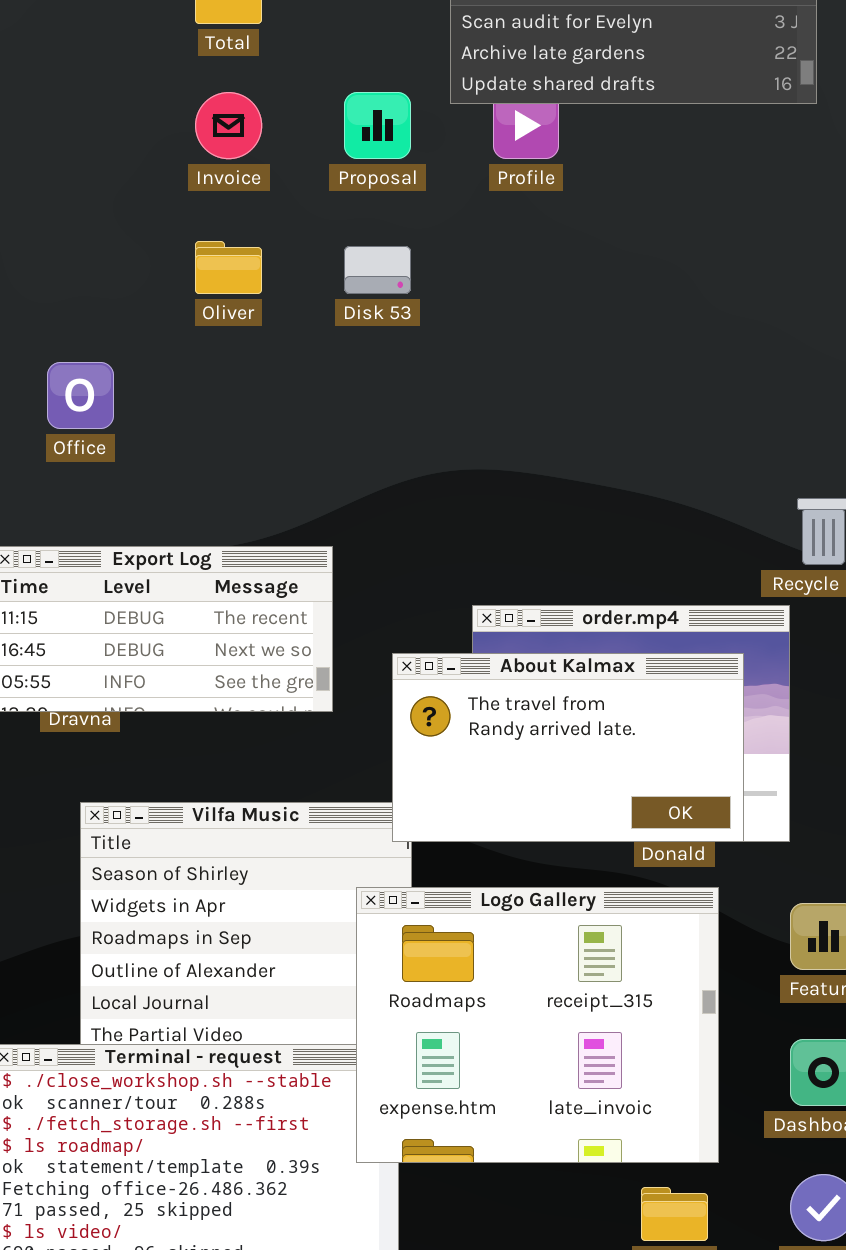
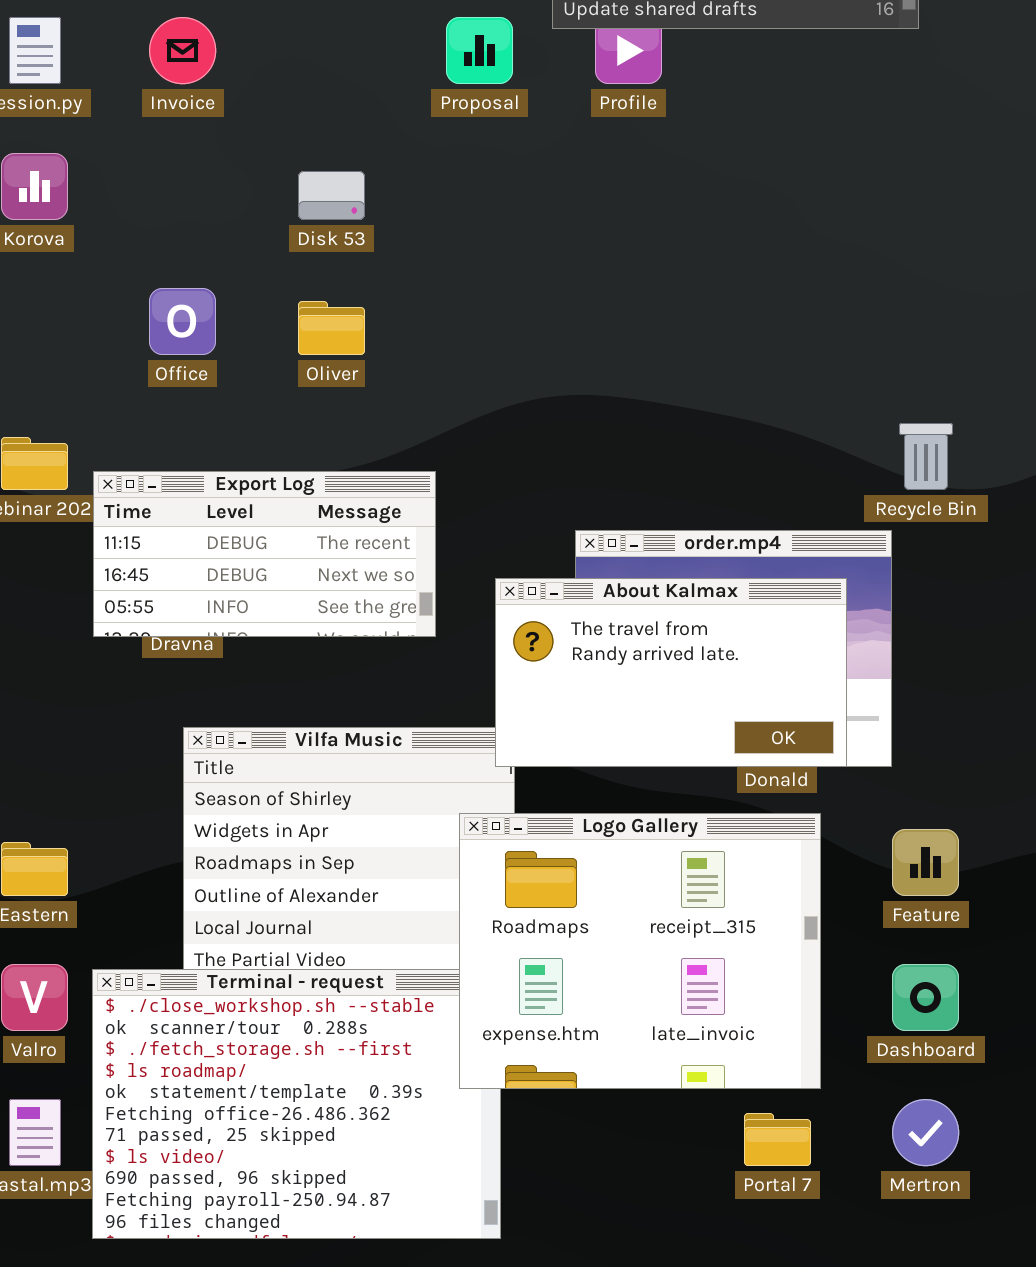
Invoice: [195,92,262,159] -> [149,17,216,84], moved
Oliver: [195,241,262,294] -> [298,301,365,355], moved
Disk 53: [344,246,411,294] -> [298,171,365,220], moved

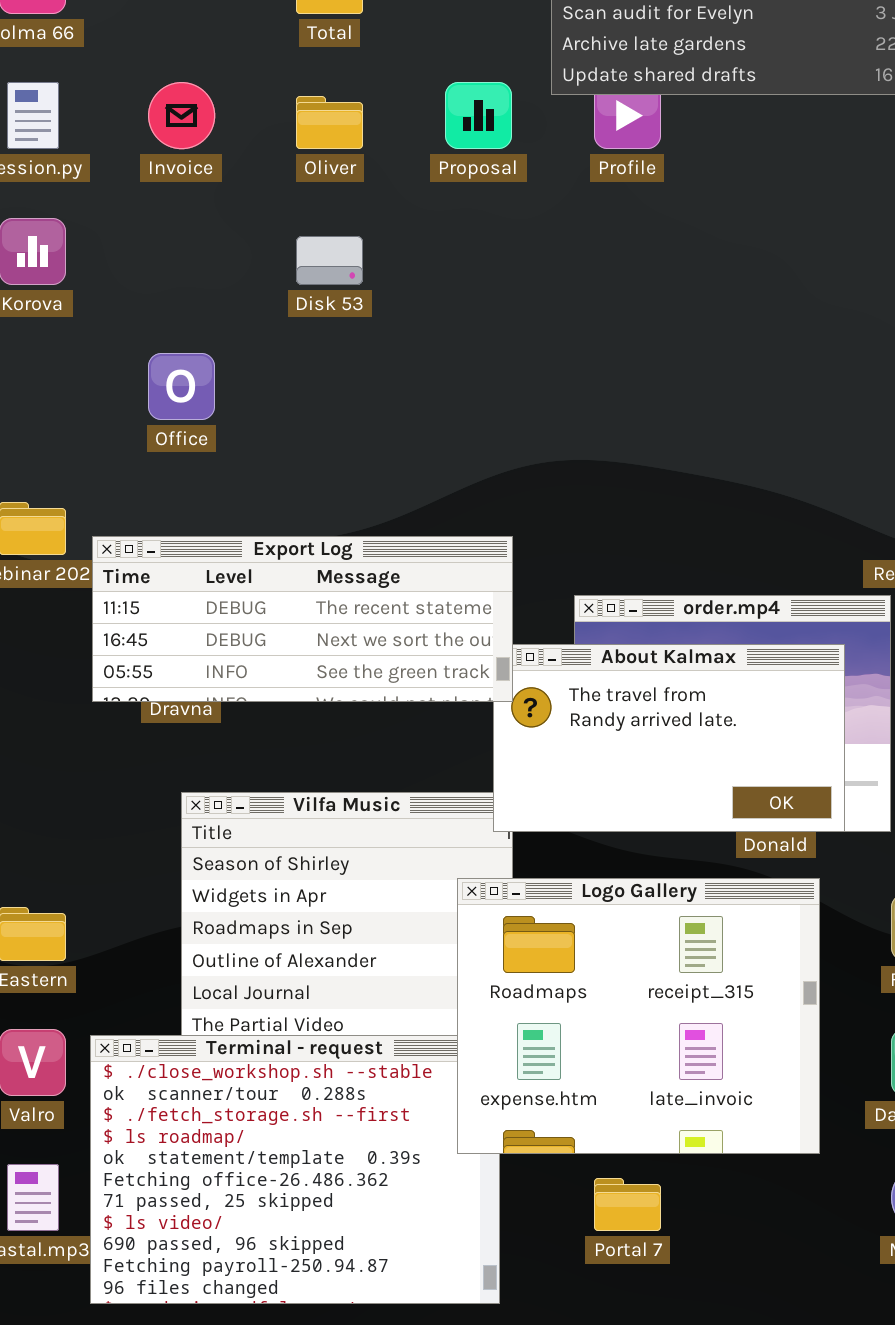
Oliver: [298,301,365,355] -> [296,96,363,149], moved
Export Log: [93,471,436,637] -> [92,536,513,702], resized
Portal 7: [744,1113,811,1166] -> [594,1178,661,1231], moved

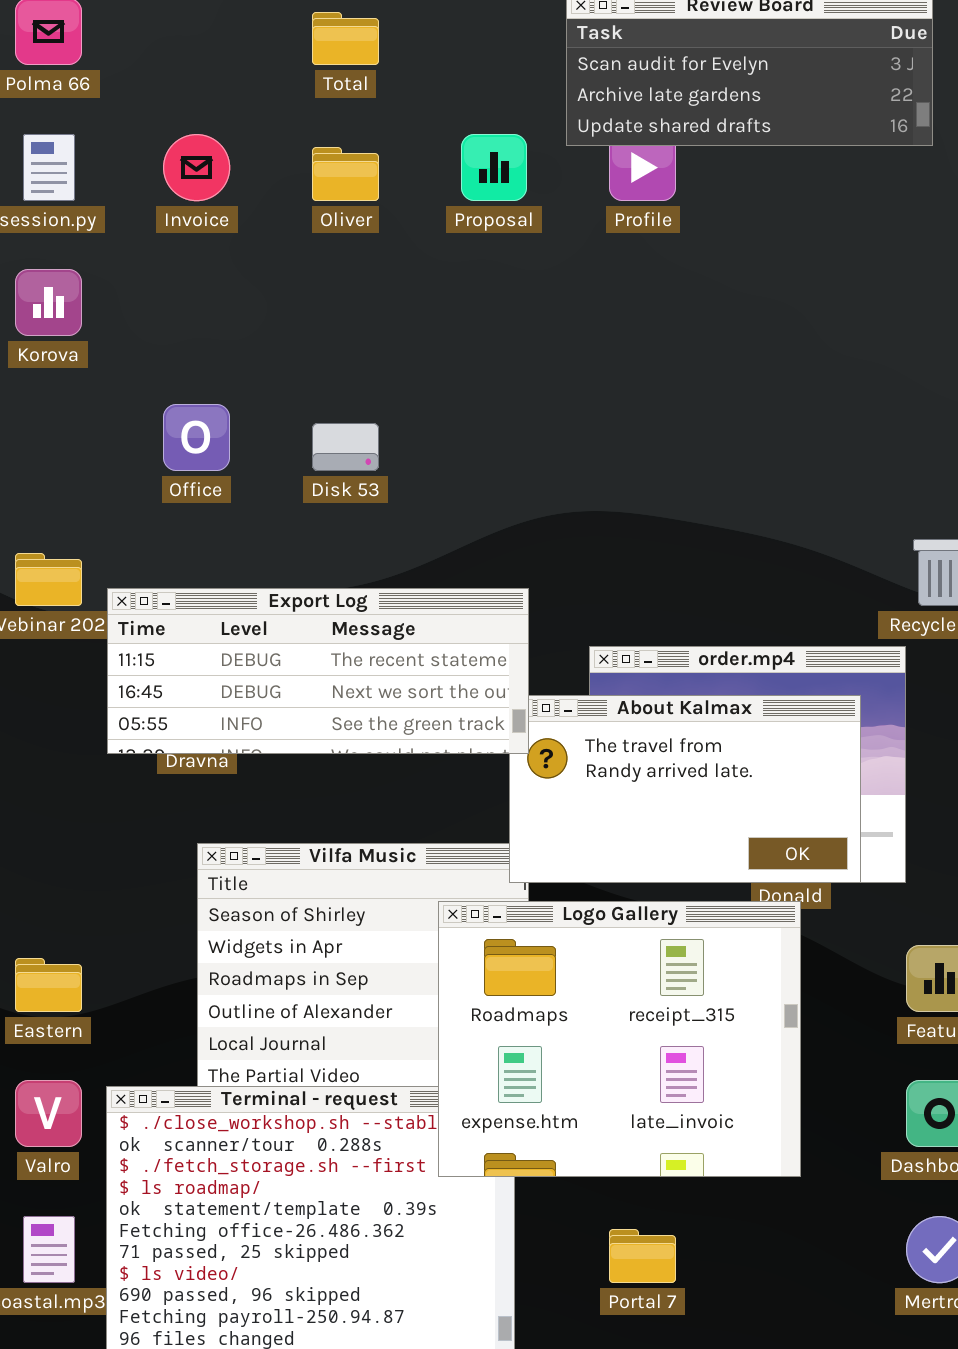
Disk 53: [296,236,363,285] -> [312,423,379,471], moved
Logo Gallery: [457,878,820,1154] -> [438,901,801,1177], moved

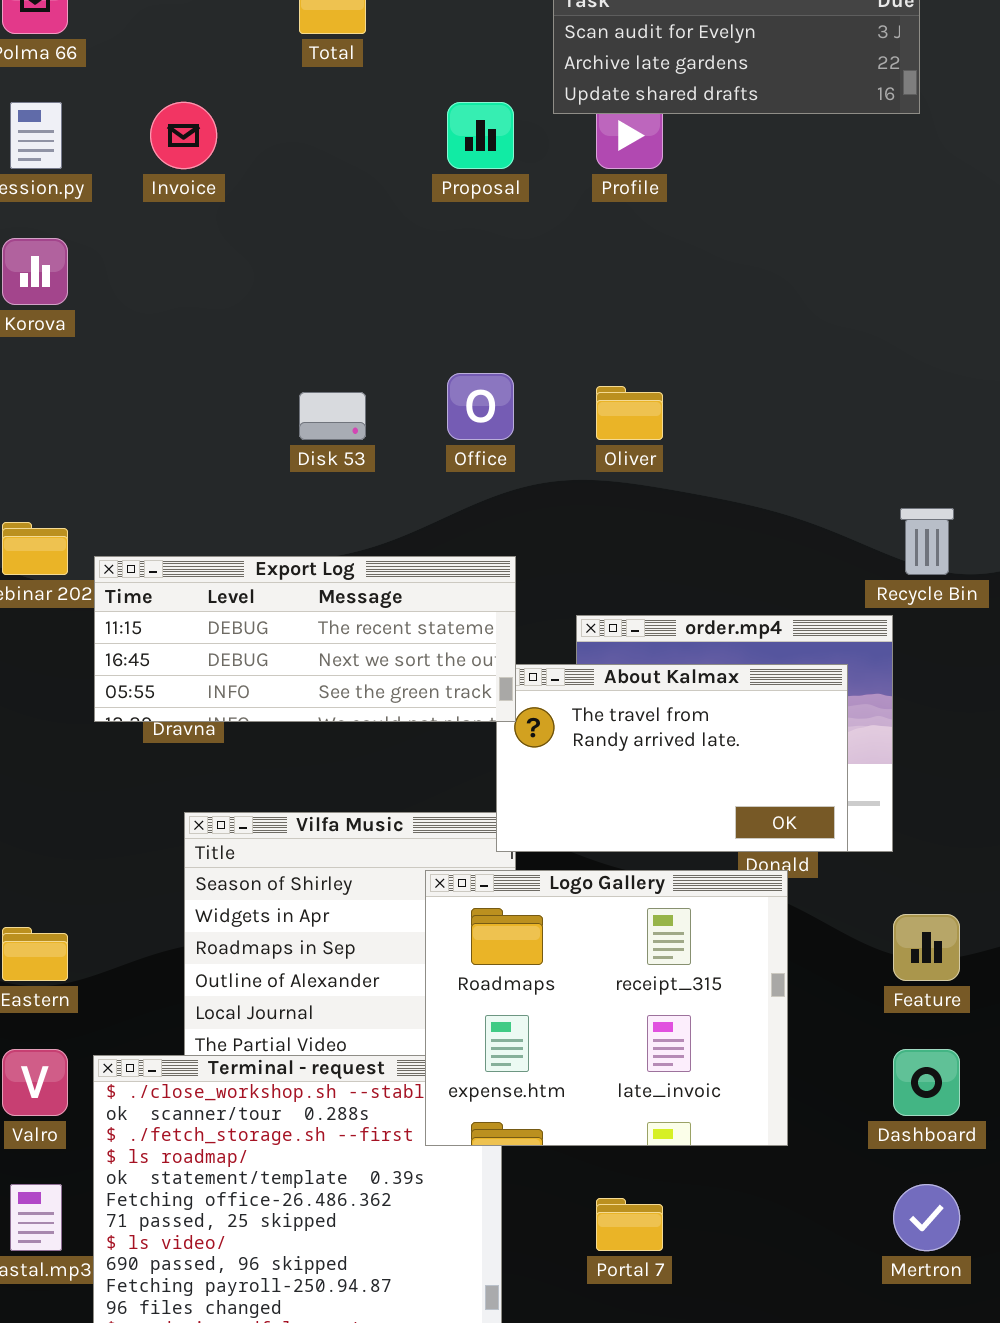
Oliver: [312,147,379,201] -> [596,386,663,440], moved
Office: [163,404,230,471] -> [447,373,514,440], moved

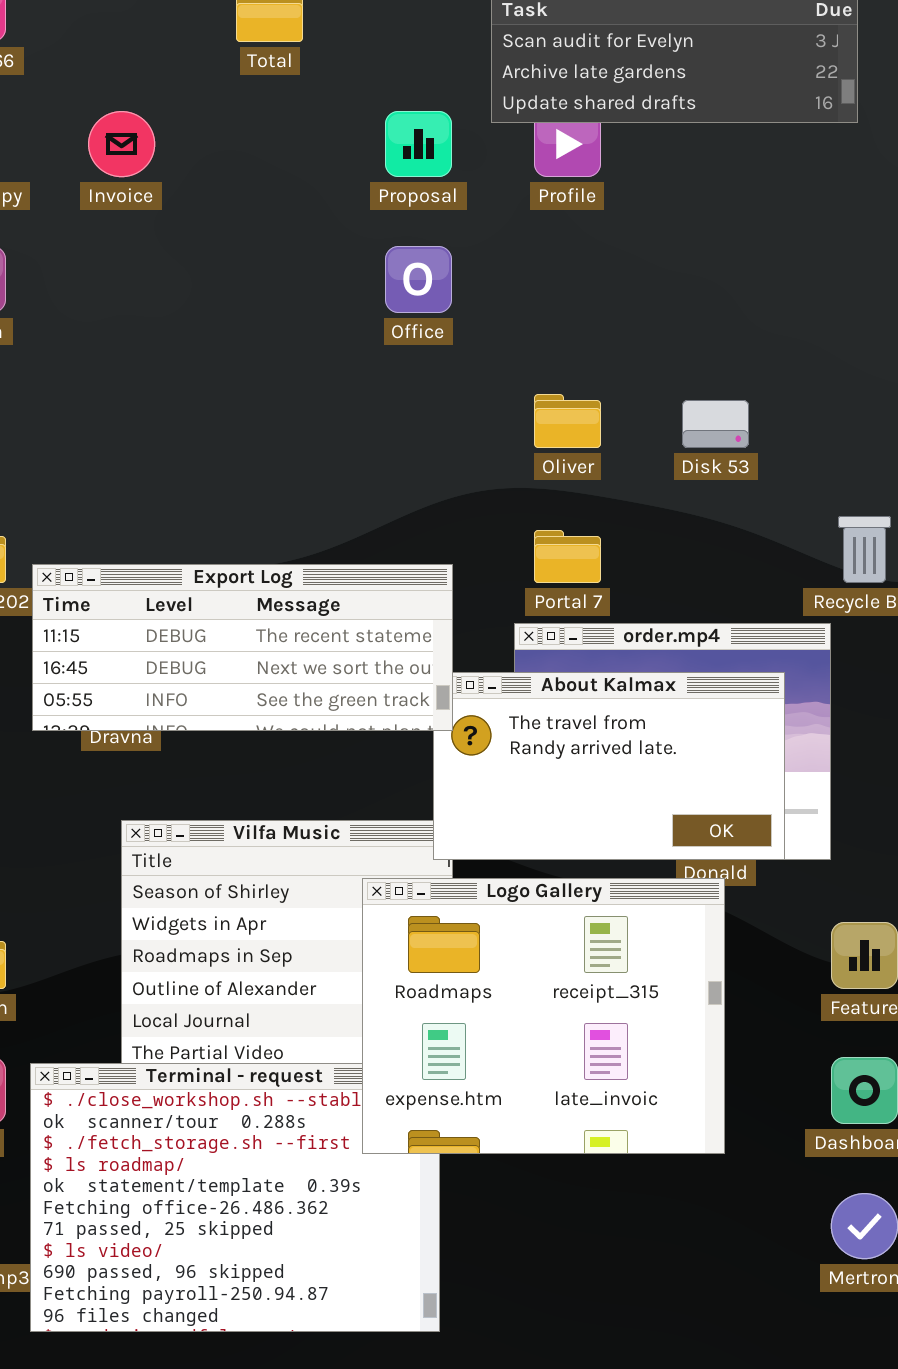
Office: [447,373,514,440] -> [385,246,452,313], moved
Disk 53: [299,392,366,440] -> [682,400,749,448], moved
Portal 7: [596,1198,663,1251] -> [534,530,601,583], moved

